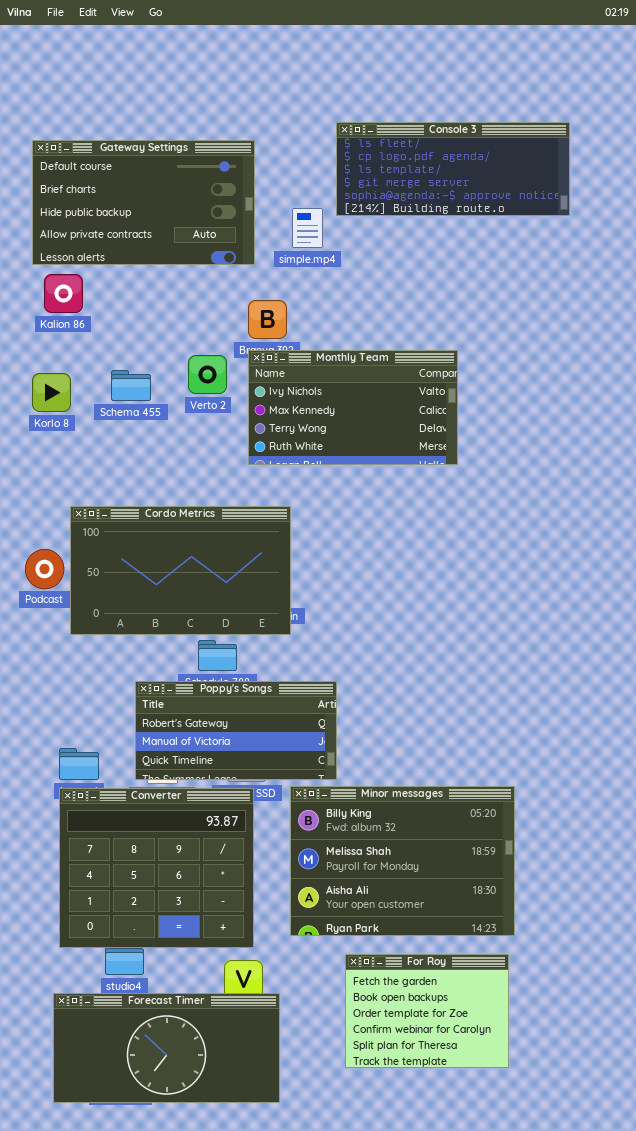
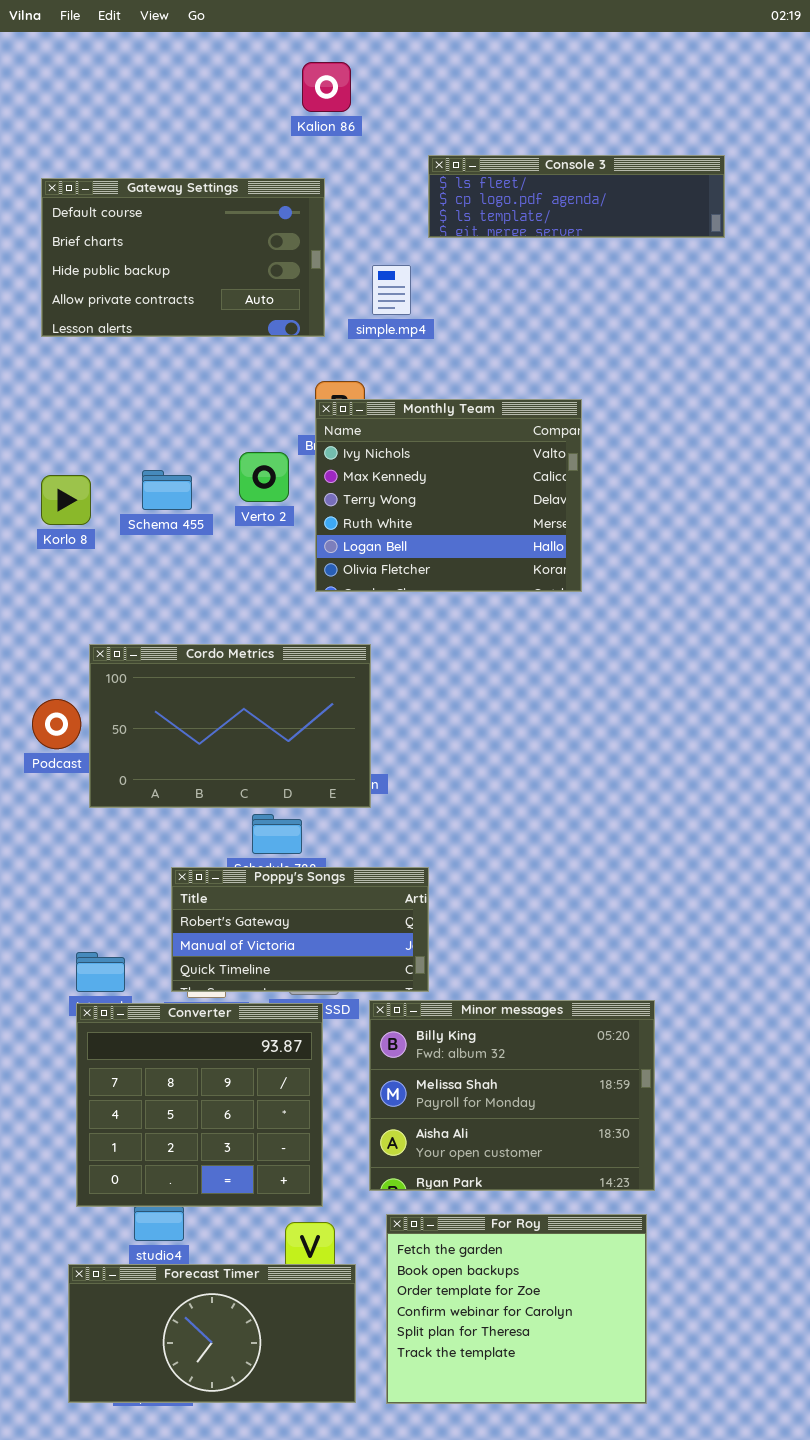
Console 3: [336,122,570,216] -> [428,155,725,238], resized
Kalion 86: [44,274,83,313] -> [302,62,351,112], moved
Monthly Team: [248,350,458,465] -> [315,399,582,592], resized
For Roy: [345,954,509,1068] -> [386,1214,647,1404], resized

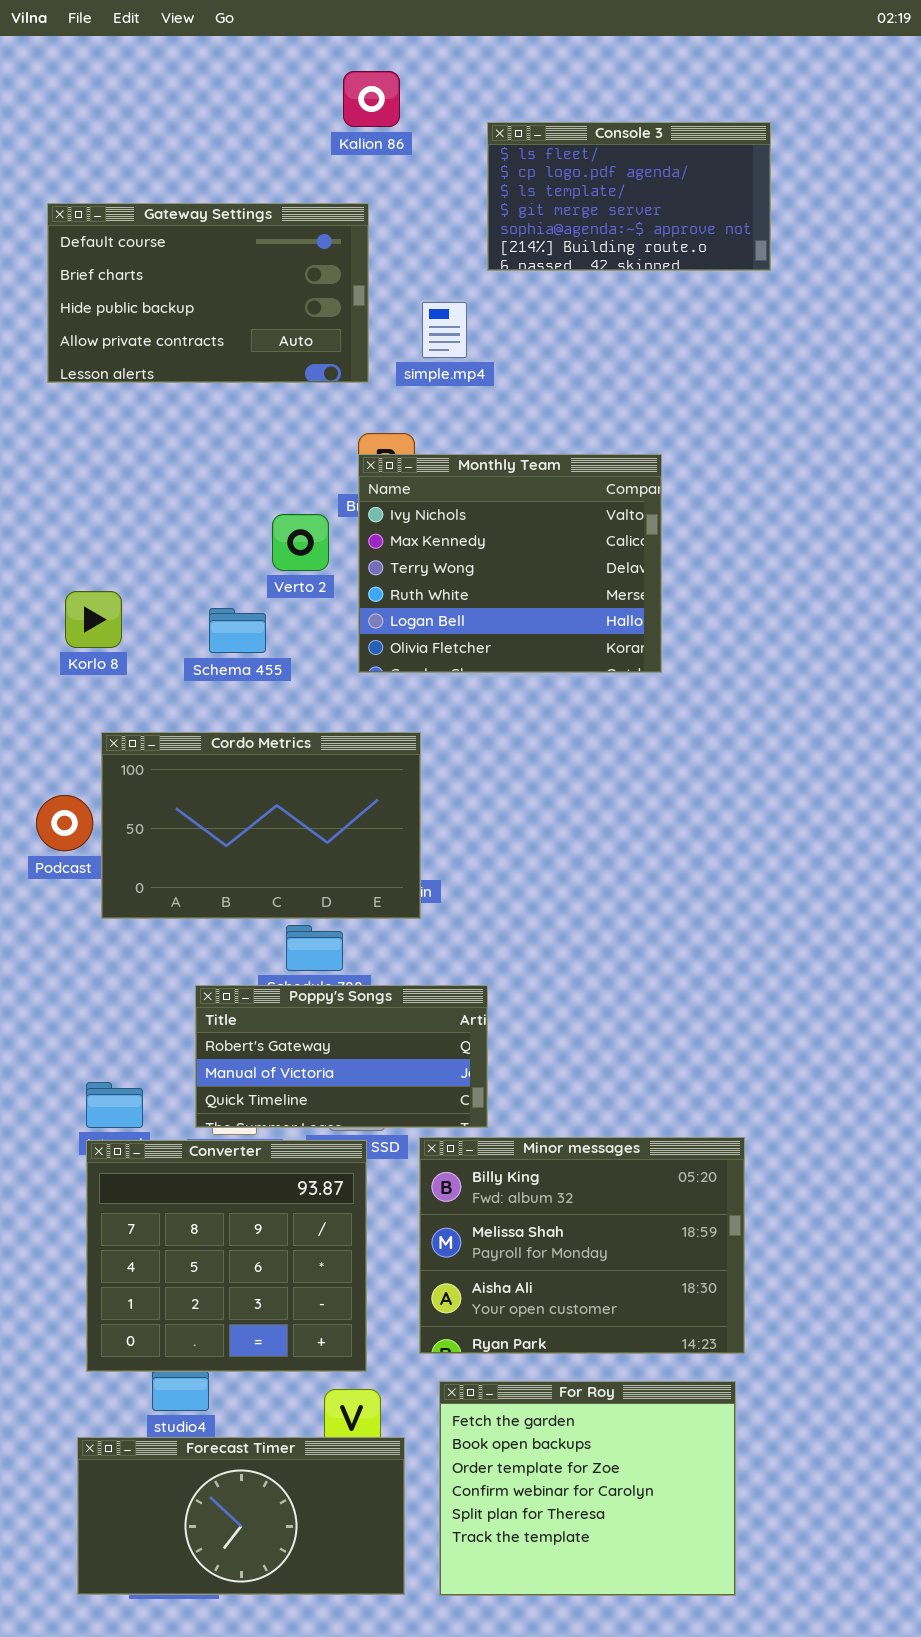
Console 3: [428,155,725,238] -> [487,122,771,271], resized
Schema 455: [142,470,192,510] -> [209,608,266,653], moved
Korlo 8: [41,475,91,525] -> [65,591,122,648], moved

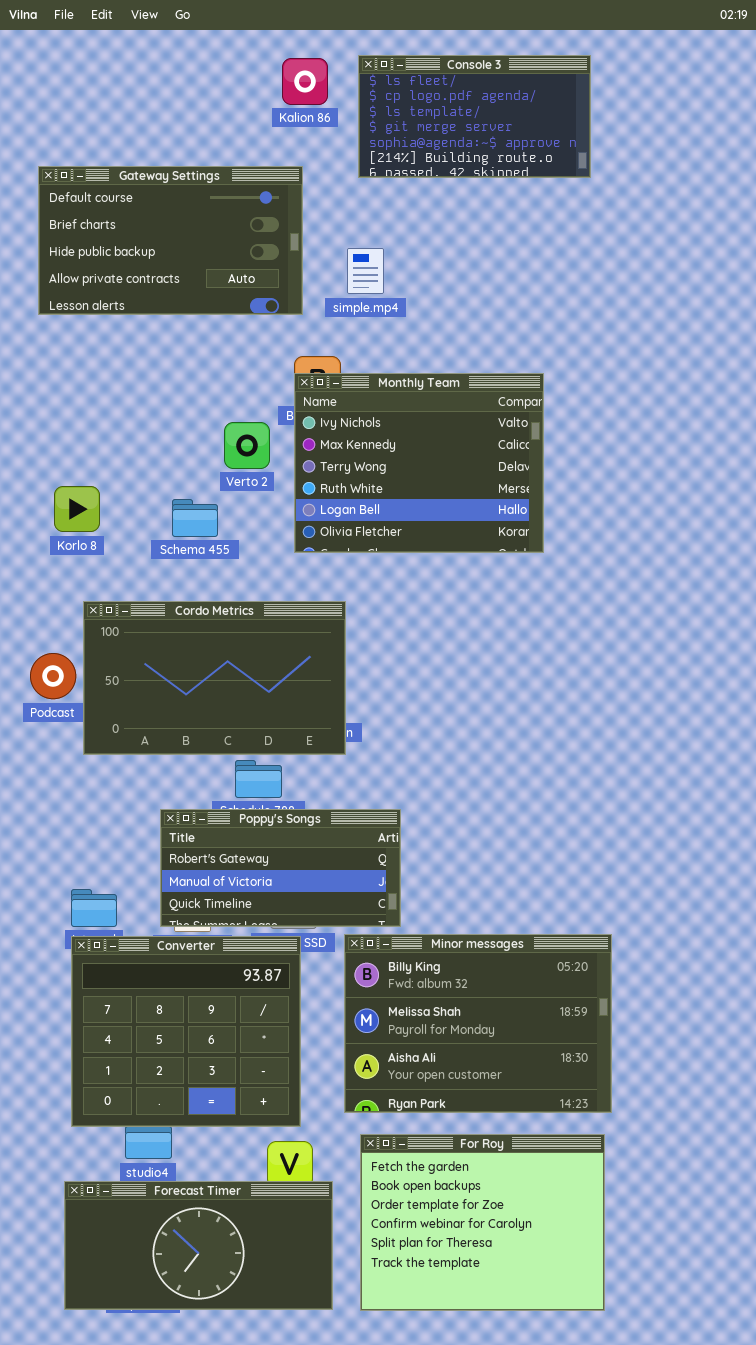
Console 3: [487,122,771,271] -> [358,55,591,178], moved

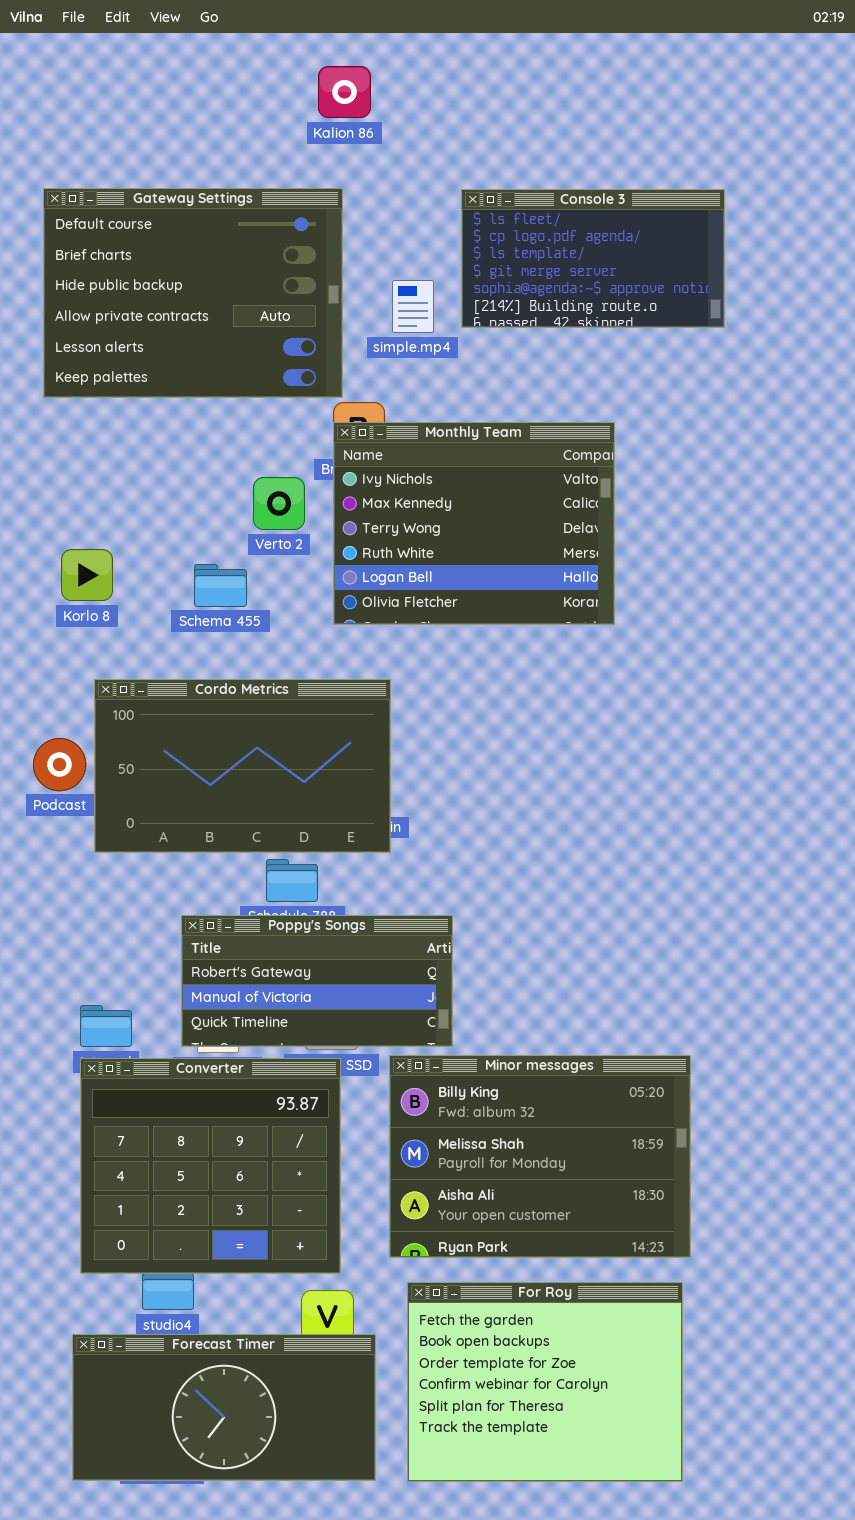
Console 3: [358,55,591,178] -> [461,189,725,328], moved
Gateway Settings: [38,166,303,315] -> [43,188,343,398], resized

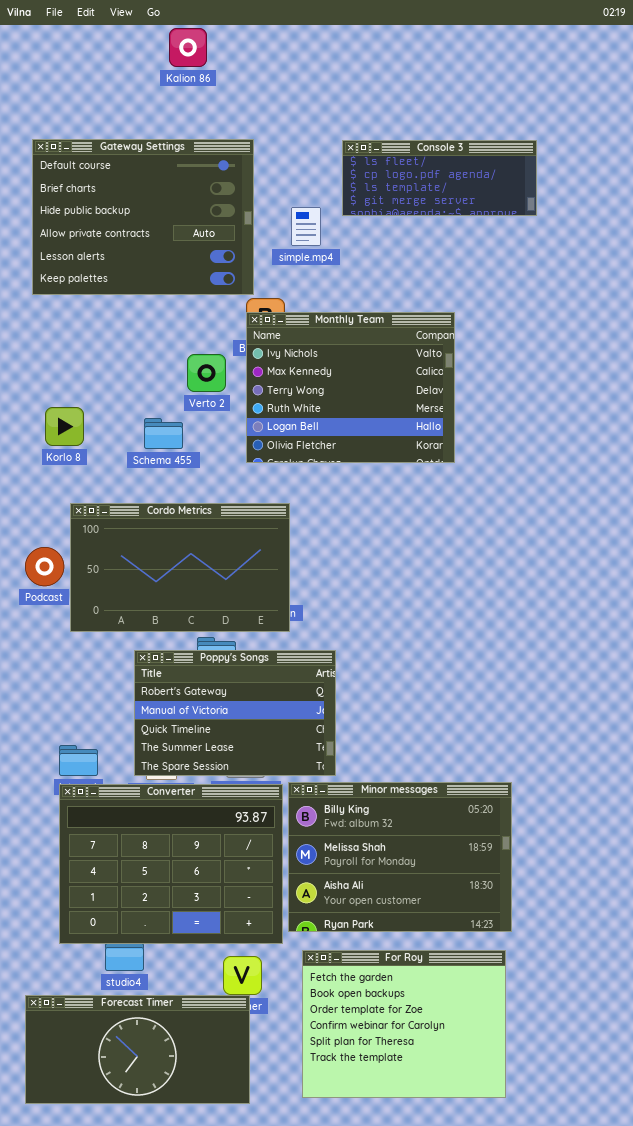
Kalion 86: [318,66,371,118] -> [169,28,207,67], moved
Console 3: [461,189,725,328] -> [342,140,537,216], resized
Poppy's Songs: [181,915,453,1047] -> [134,650,336,776], resized
Converter: [80,1058,341,1274] -> [59,784,283,944], resized
Forecast Timer: [72,1334,376,1481] -> [25,995,250,1104], moved

